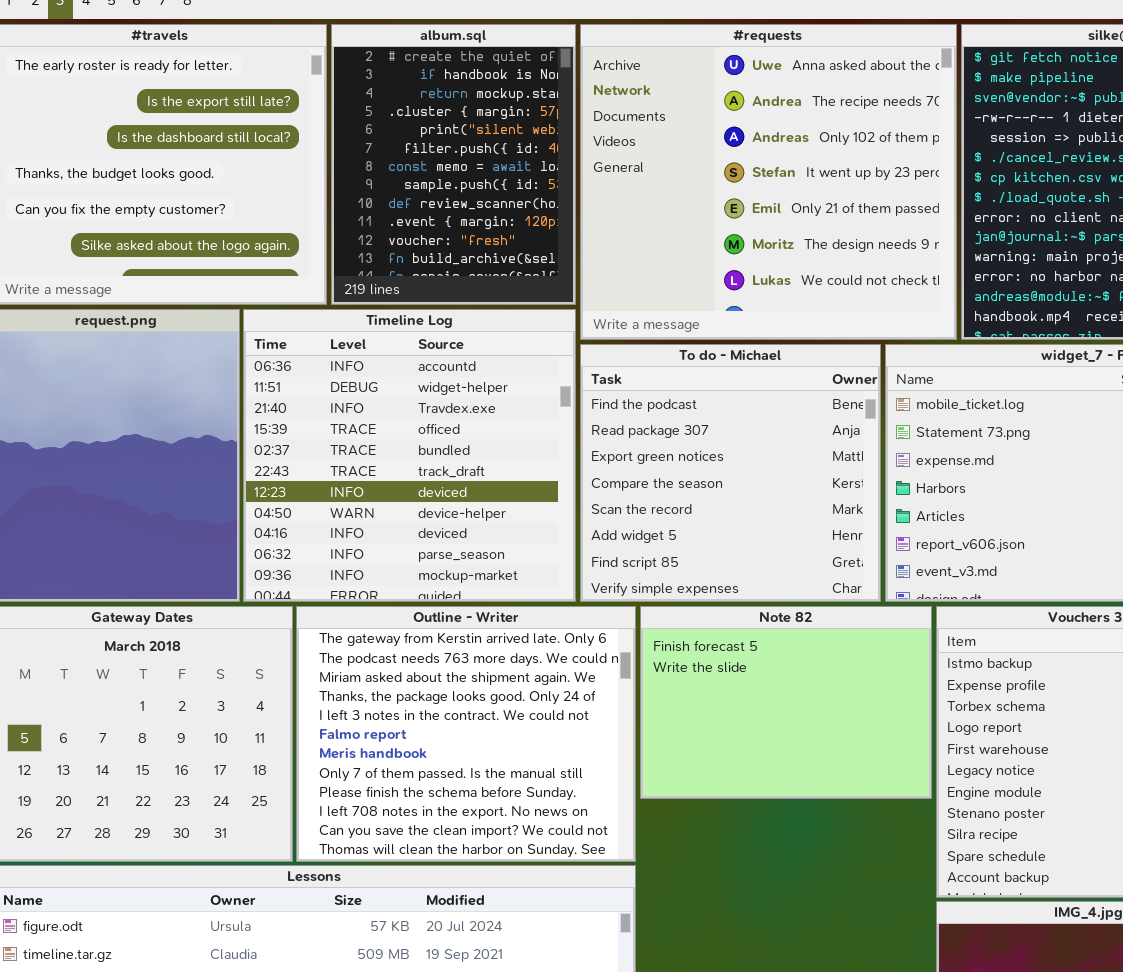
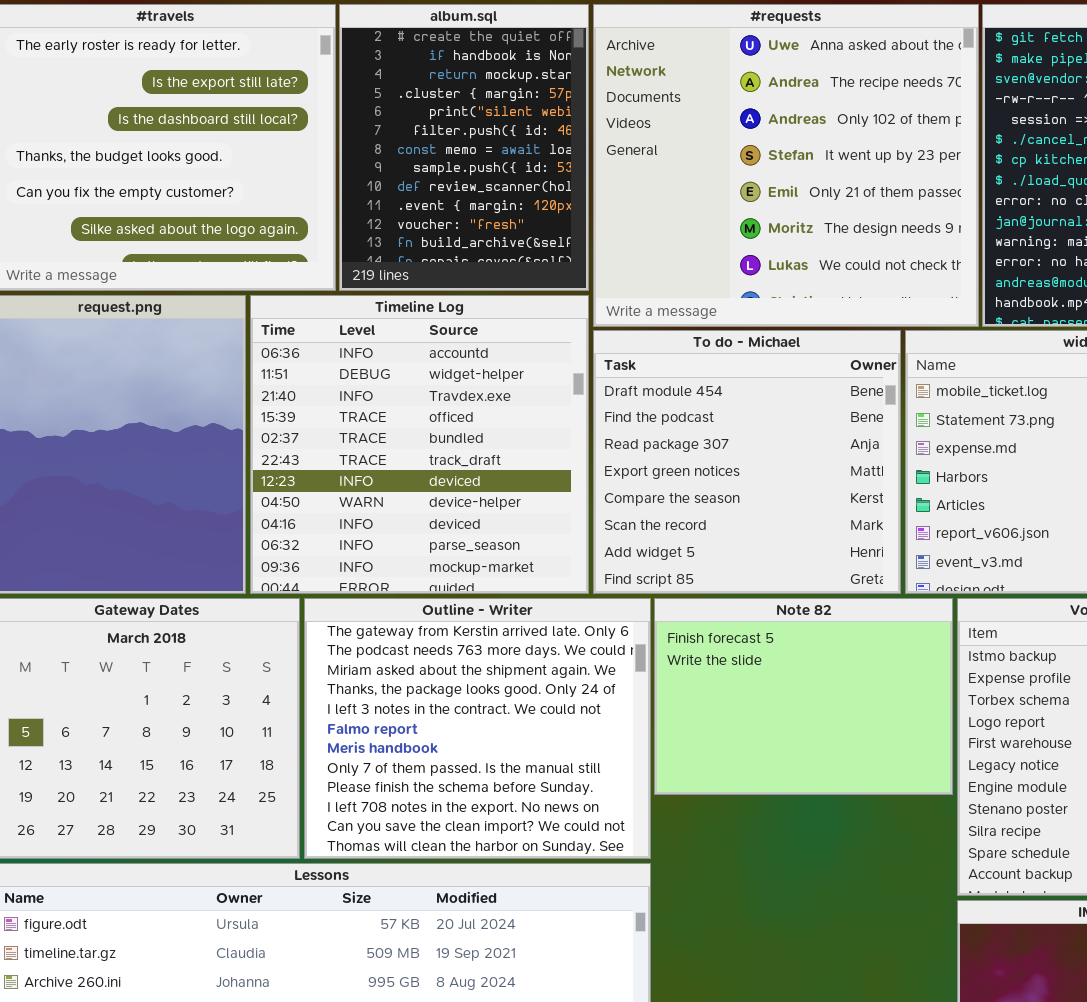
To do - Michael: [580,344,881,602] -> [593,330,901,594], scrolled up 1 row

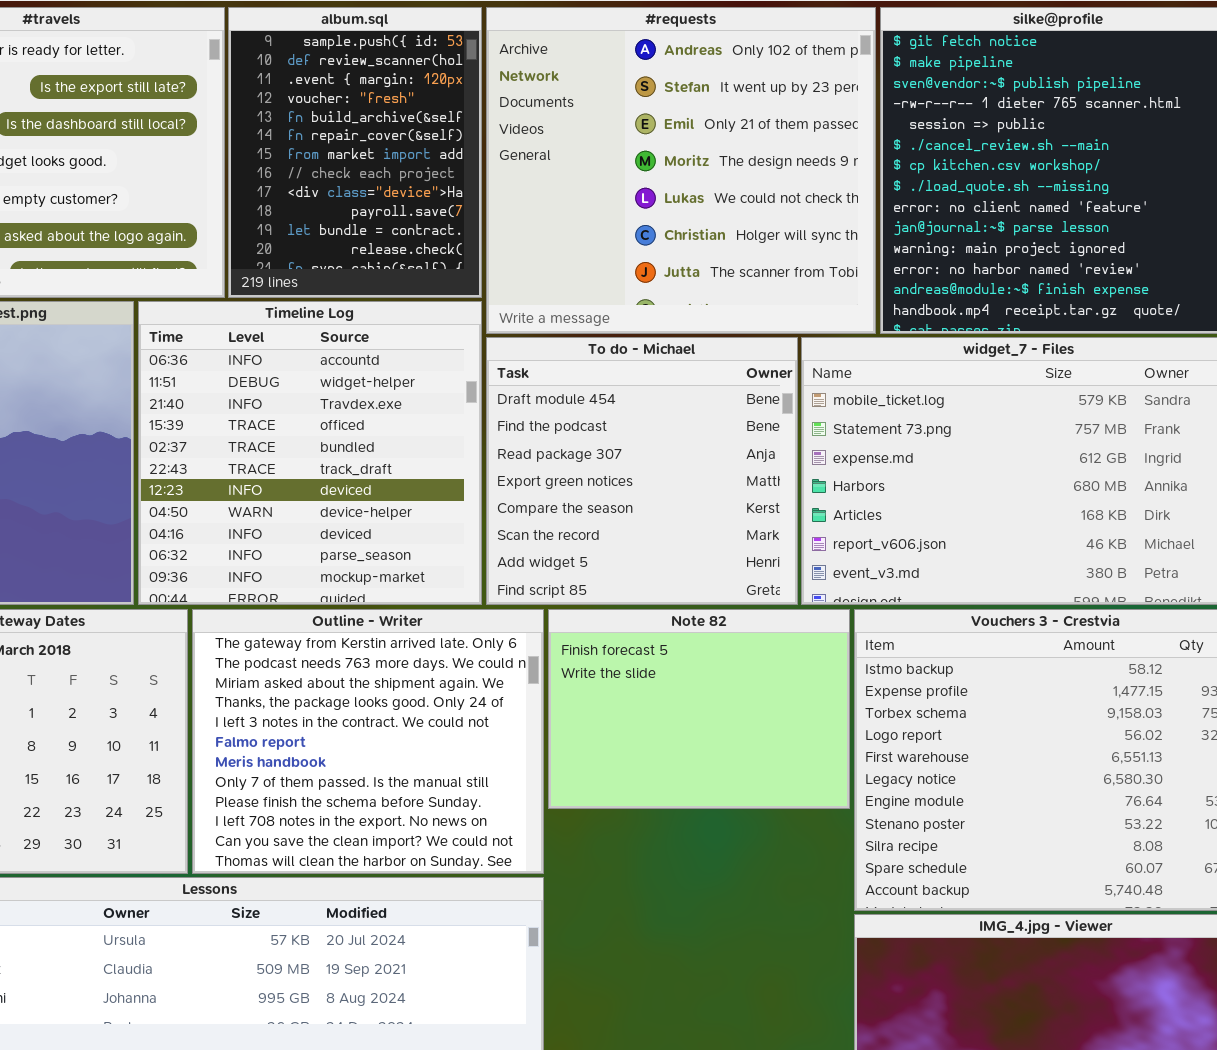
album.sql: [339,4,589,291] -> [228,7,482,298], scrolled down 7 rows
#requests: [593,4,979,327] -> [486,7,876,334], scrolled down 2 rows

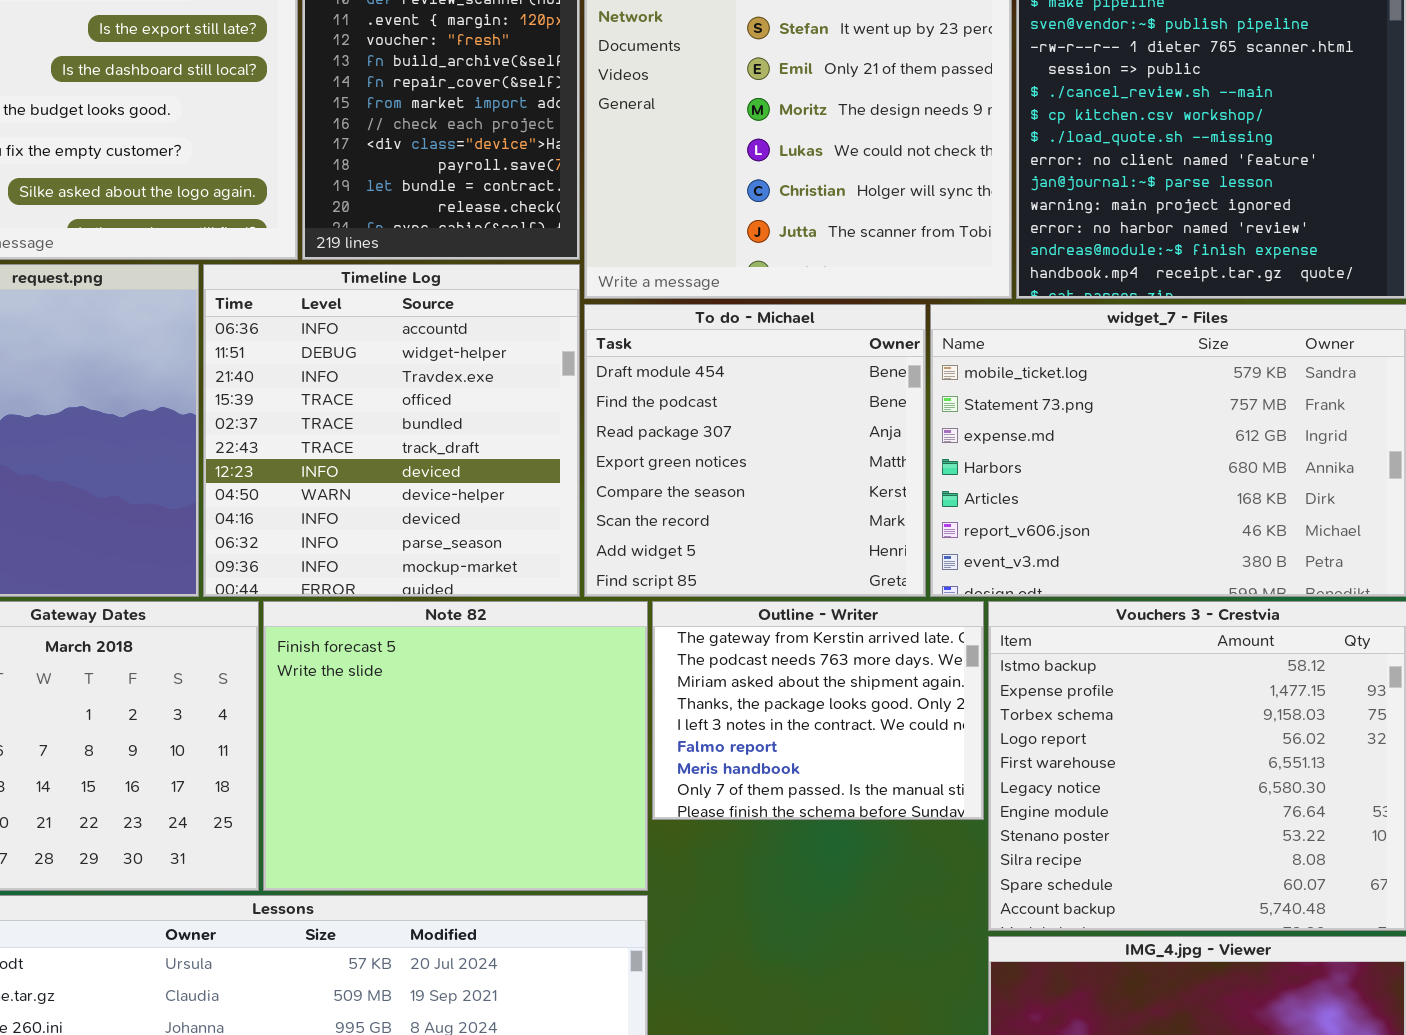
Outline - Writer: [192,609,544,874] -> [652,601,984,820], moved, resized
Note 82: [548,609,850,809] -> [263,601,648,891], moved, resized

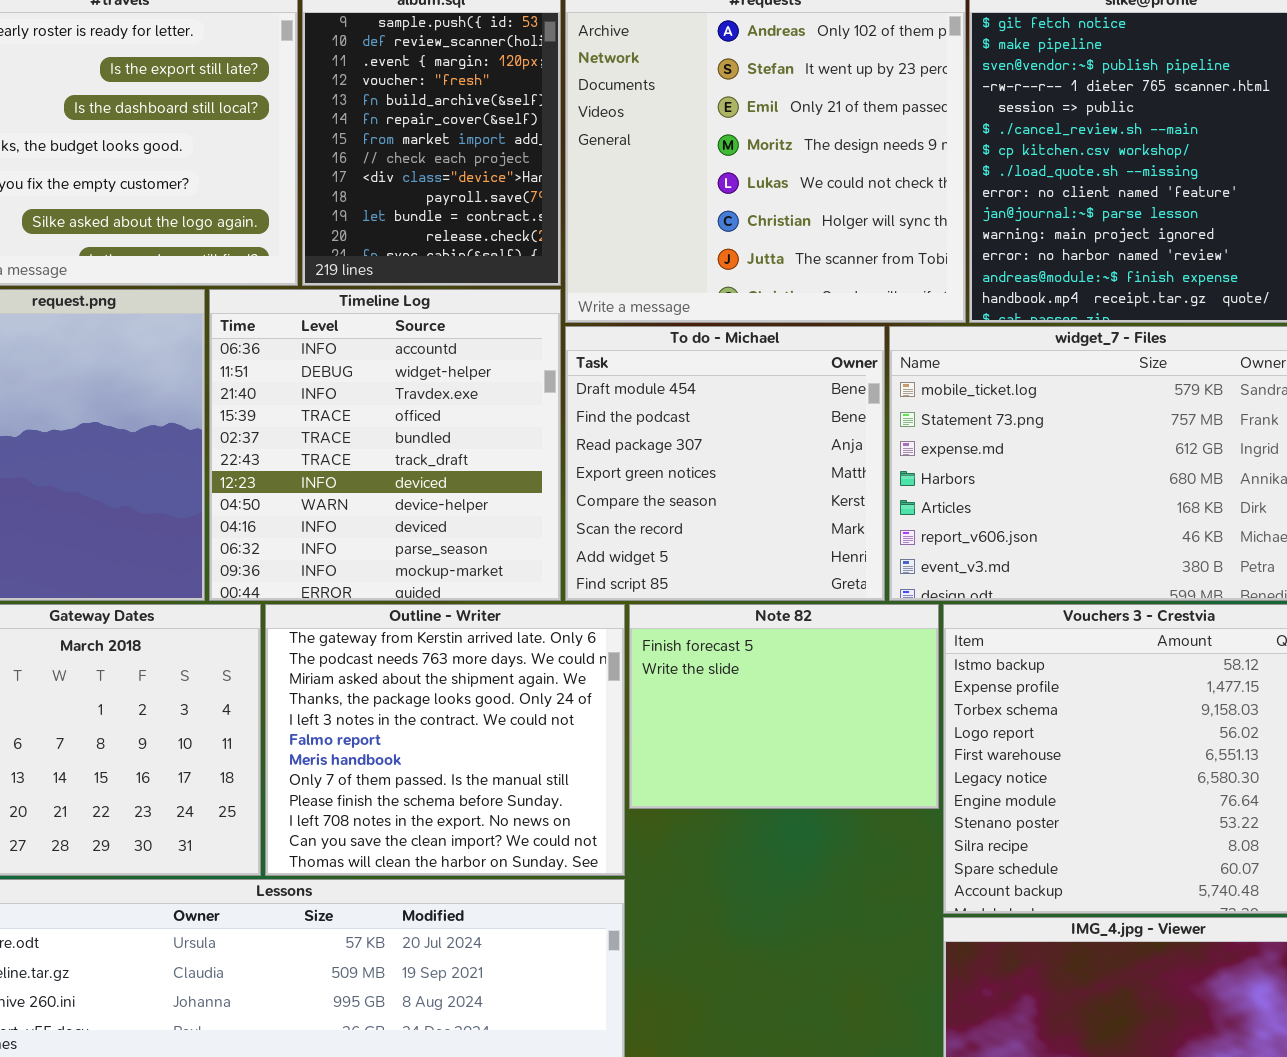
Note 82: [263,601,648,891] -> [629,604,939,809], moved, resized
Outline - Writer: [652,601,984,820] -> [265,604,625,876], moved, resized

